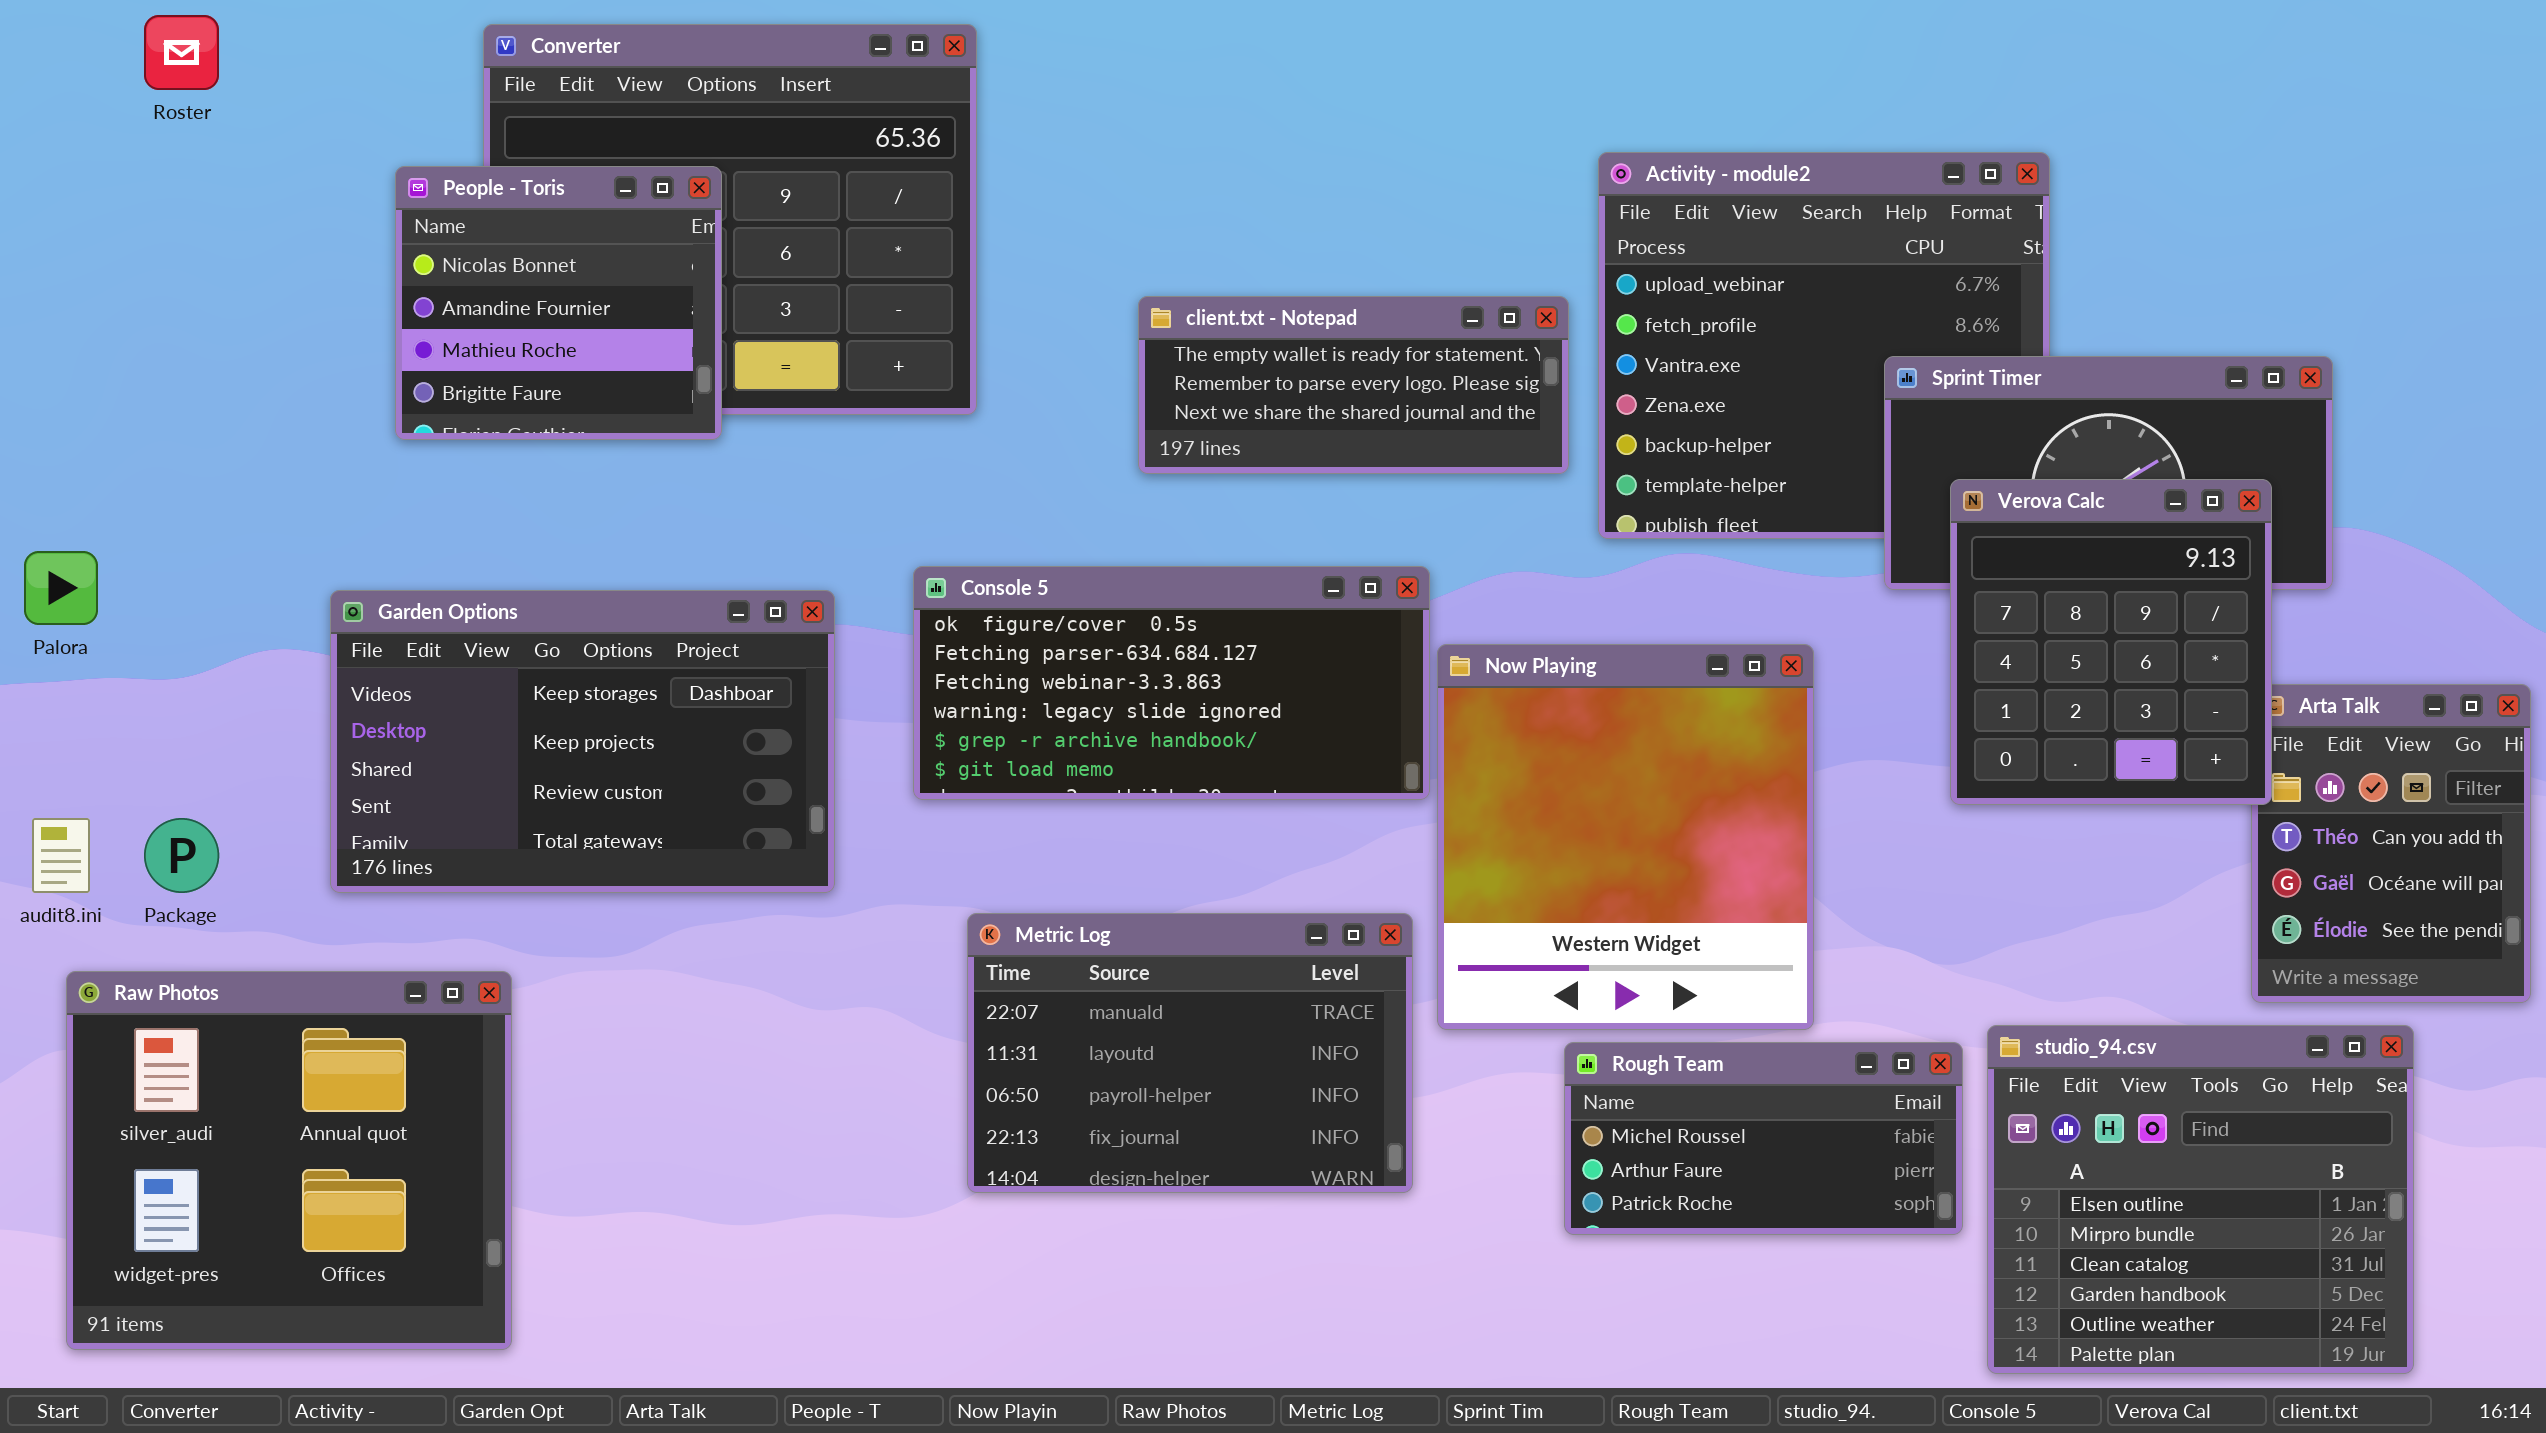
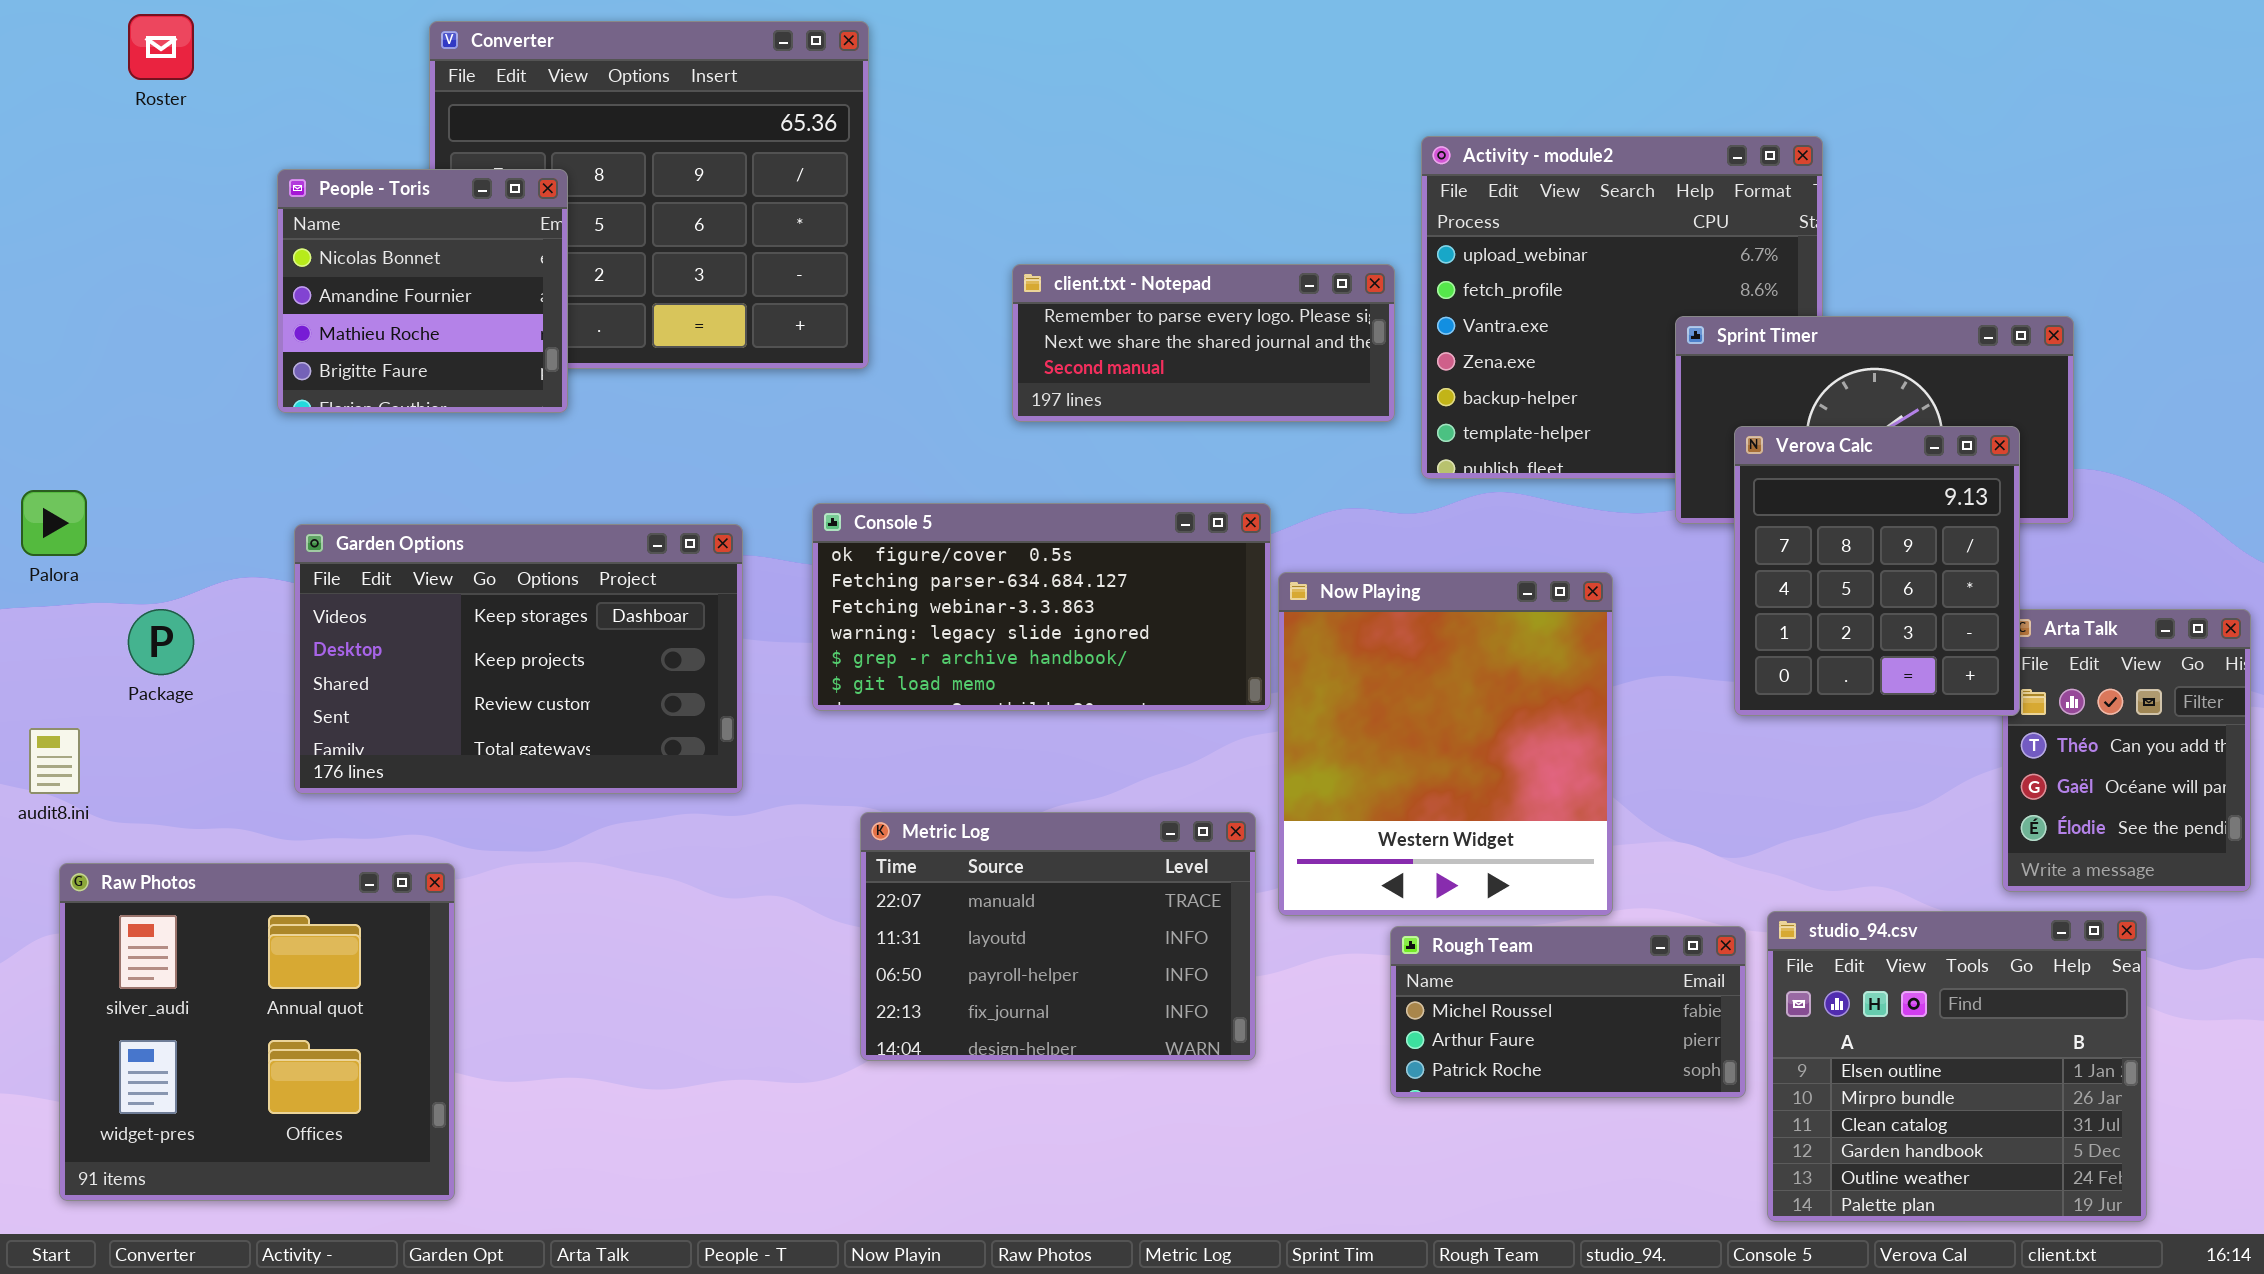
People - Toris: [395,166,722,440] -> [277,169,568,413], moved
client.txt - Notepad: [1138,296,1569,474] -> [1012,264,1395,422], scrolled down 1 row
Package: [144,818,219,893] -> [128,609,194,675], moved

